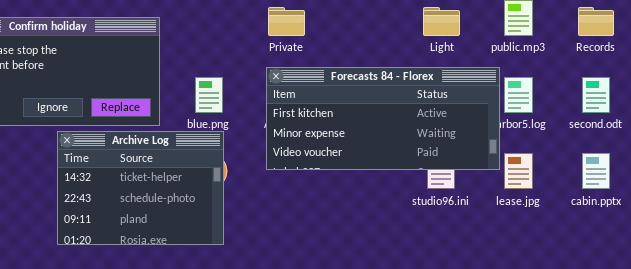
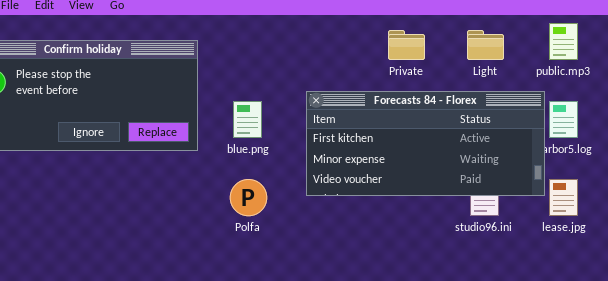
Private: [268,7,305,36] -> [388,30,425,60], moved
Archive Log: [57,131,224,245] -> none, closed

